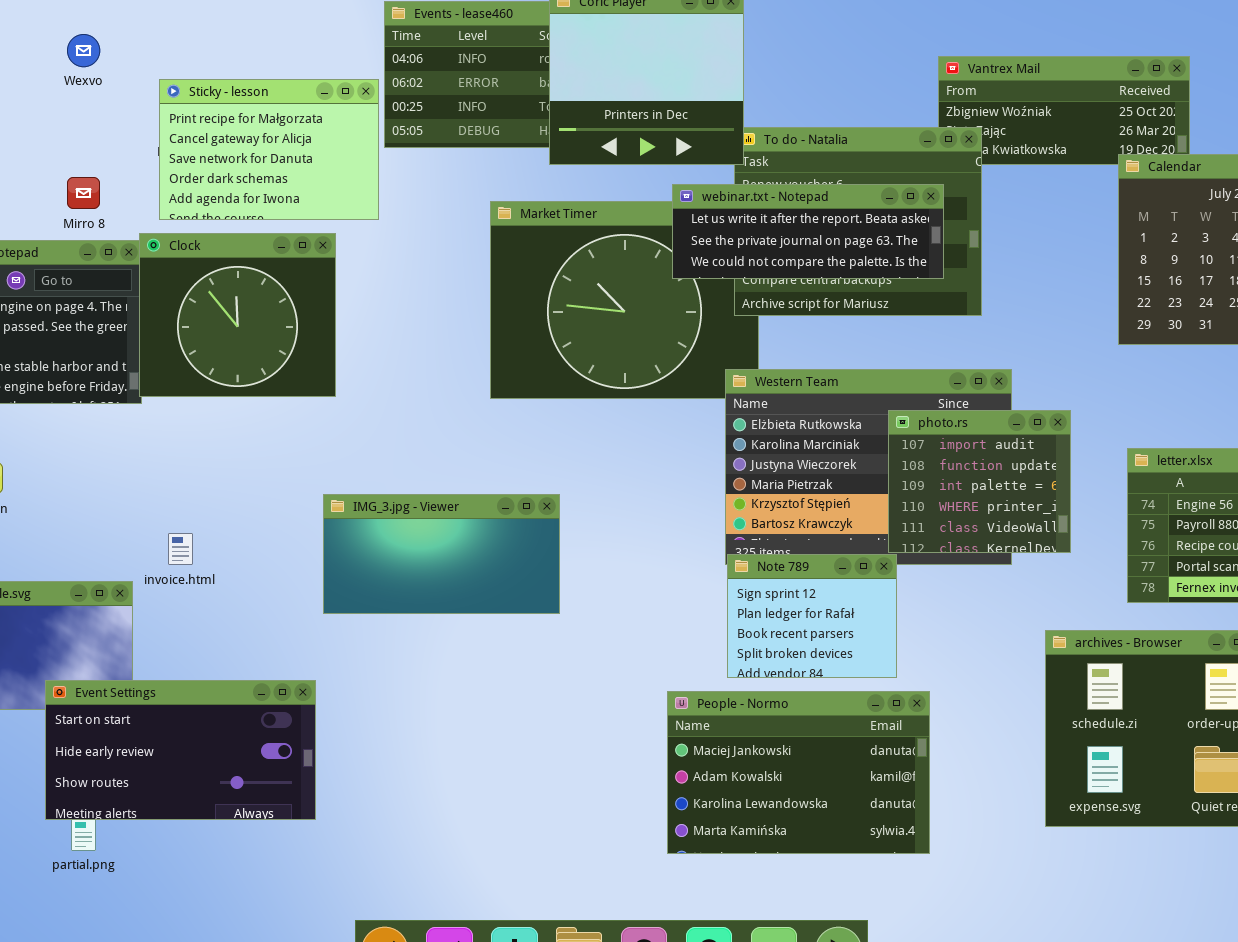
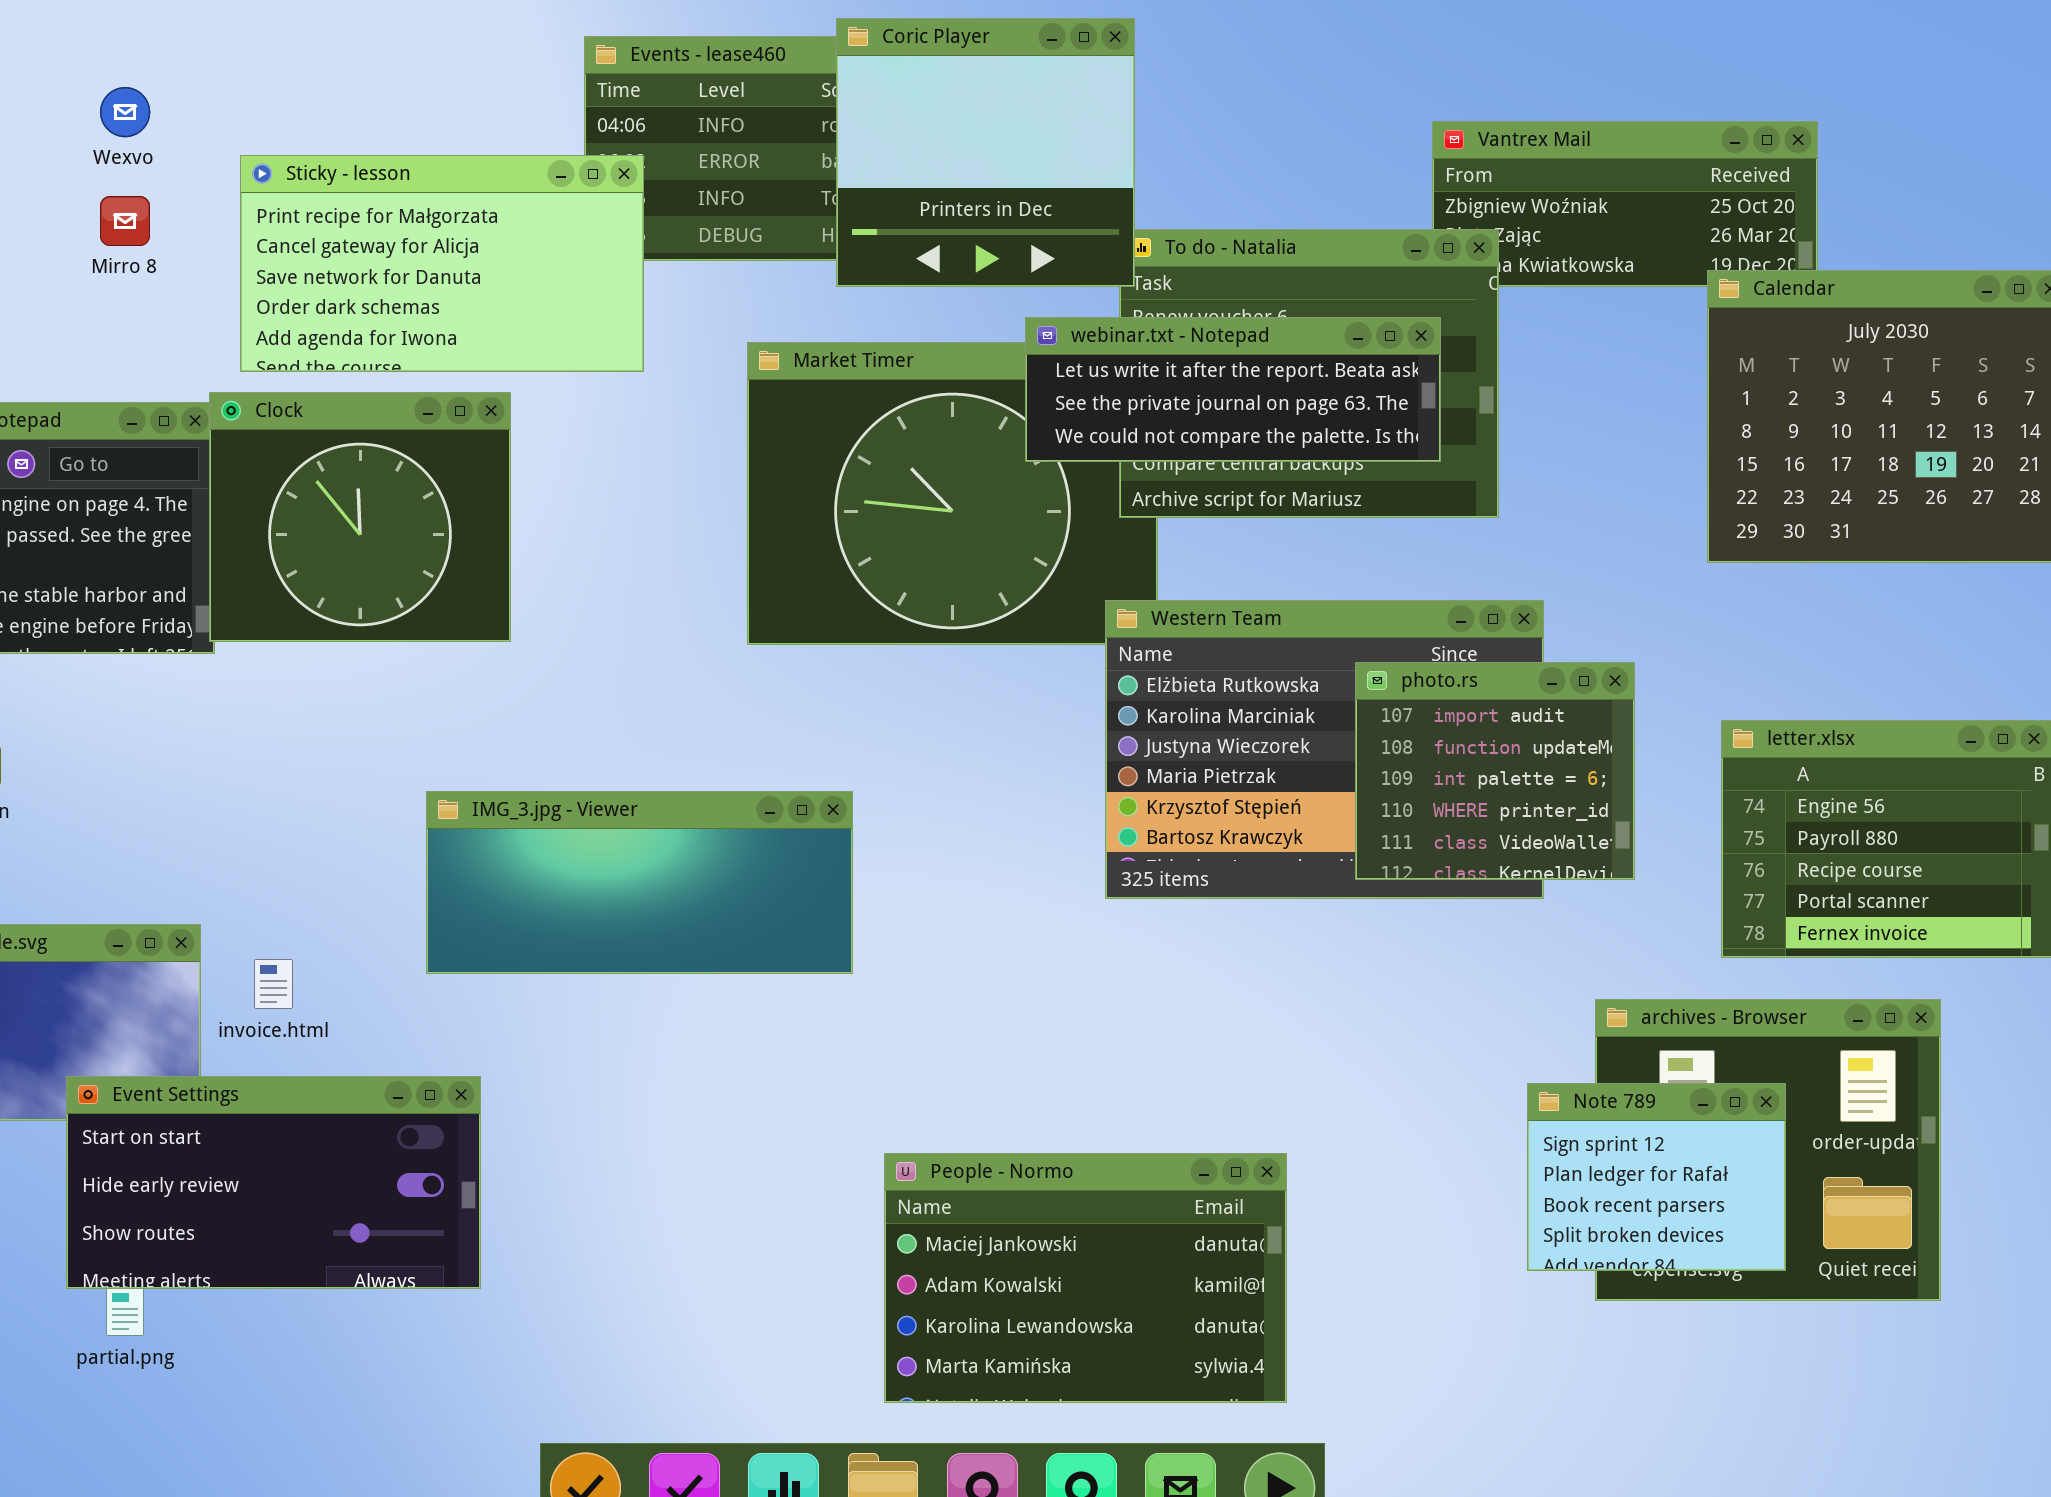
Sticky - lesson: [159,79,379,220] -> [240,155,644,372], resized
Mirro 8: [67,177,100,209] -> [100,196,150,246], moved
IMG_3.jpg - Viewer: [323,494,560,614] -> [426,791,853,974], resized
invoice.html: [168,533,193,565] -> [254,959,293,1009], moved
Note 789: [727,554,897,678] -> [1527,1083,1786,1271], moved
People - Normo: [667,691,930,854] -> [884,1153,1287,1403], moved

